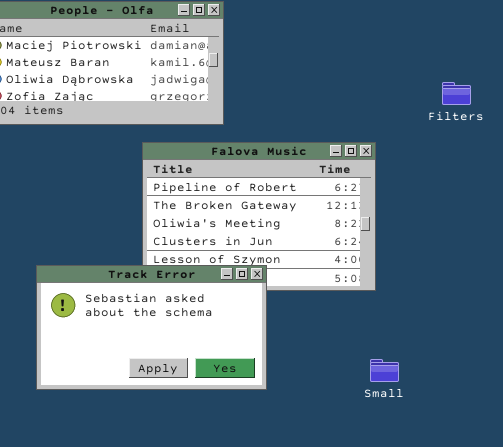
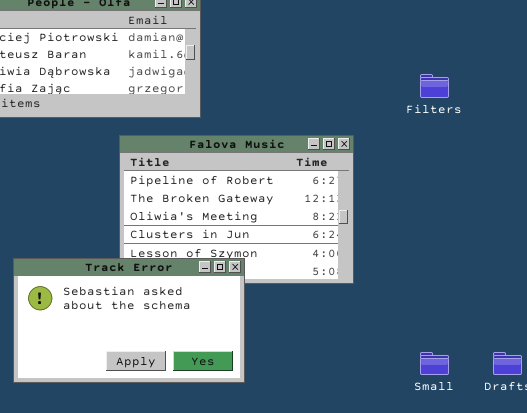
Small: [370,359,399,382] -> [420,352,449,375], moved

